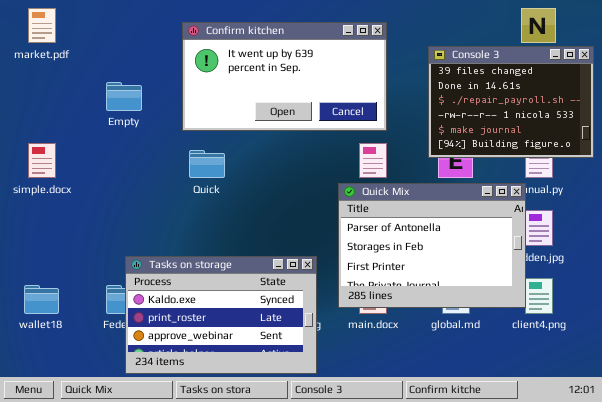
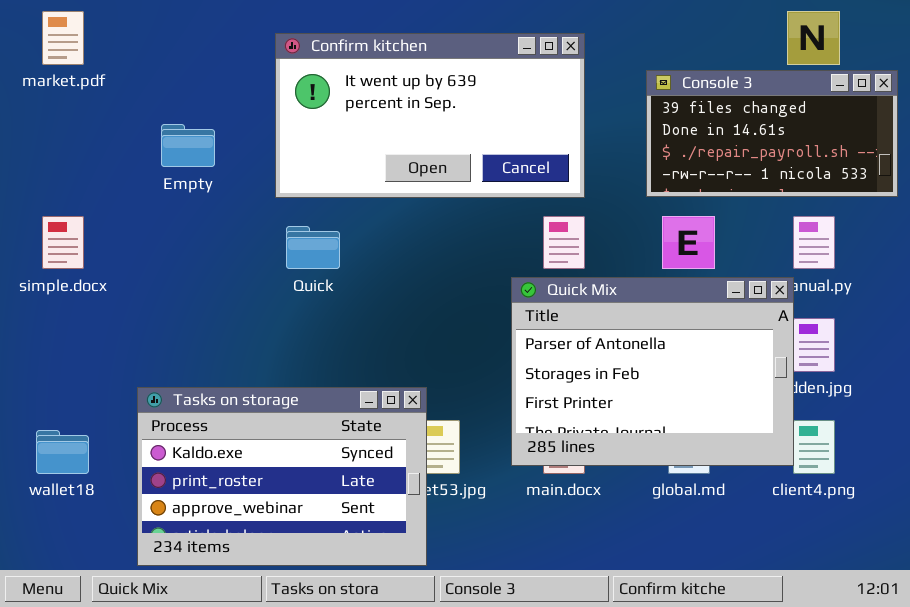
Console 3: [428,46,594,158] -> [646,70,898,197], resized
Tasks on storage: [125,256,317,374] -> [137,387,427,566], moved

